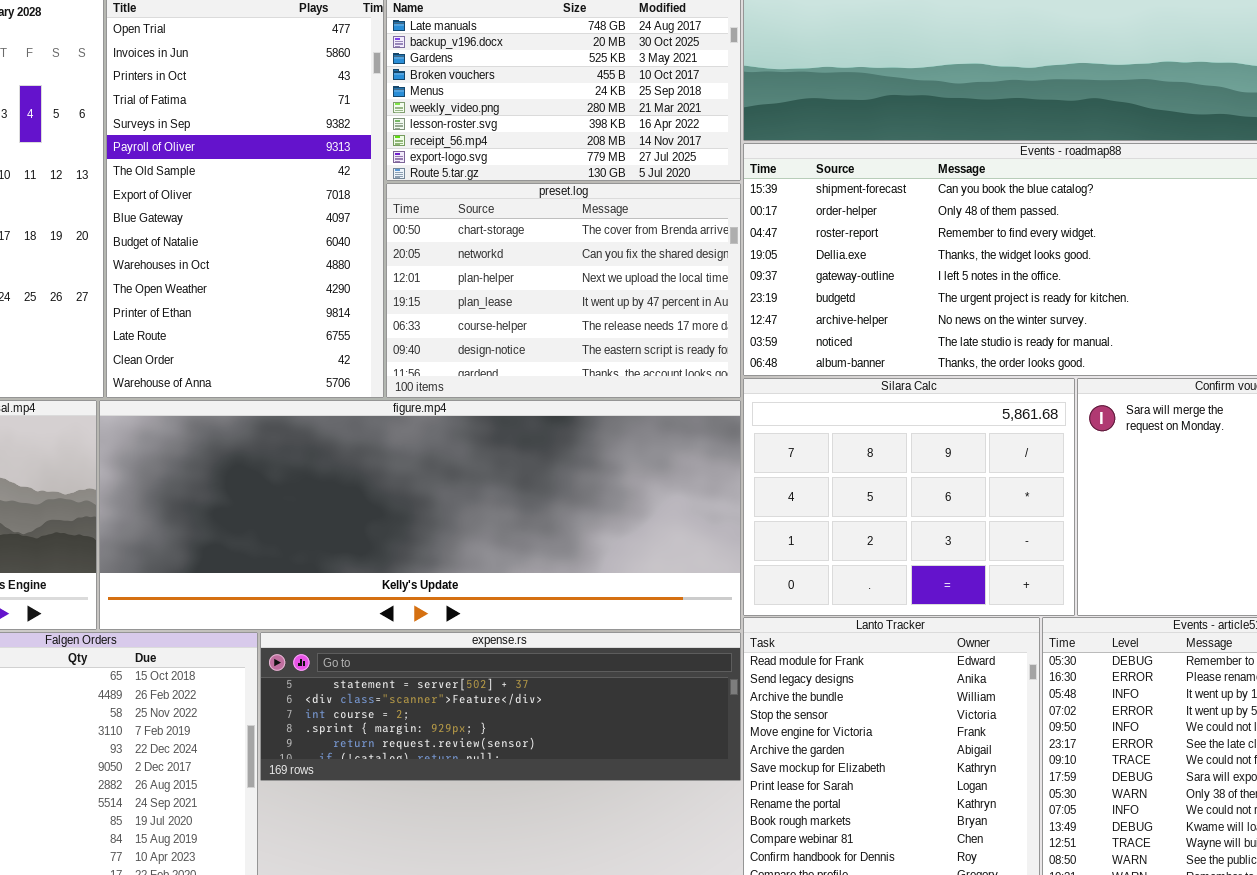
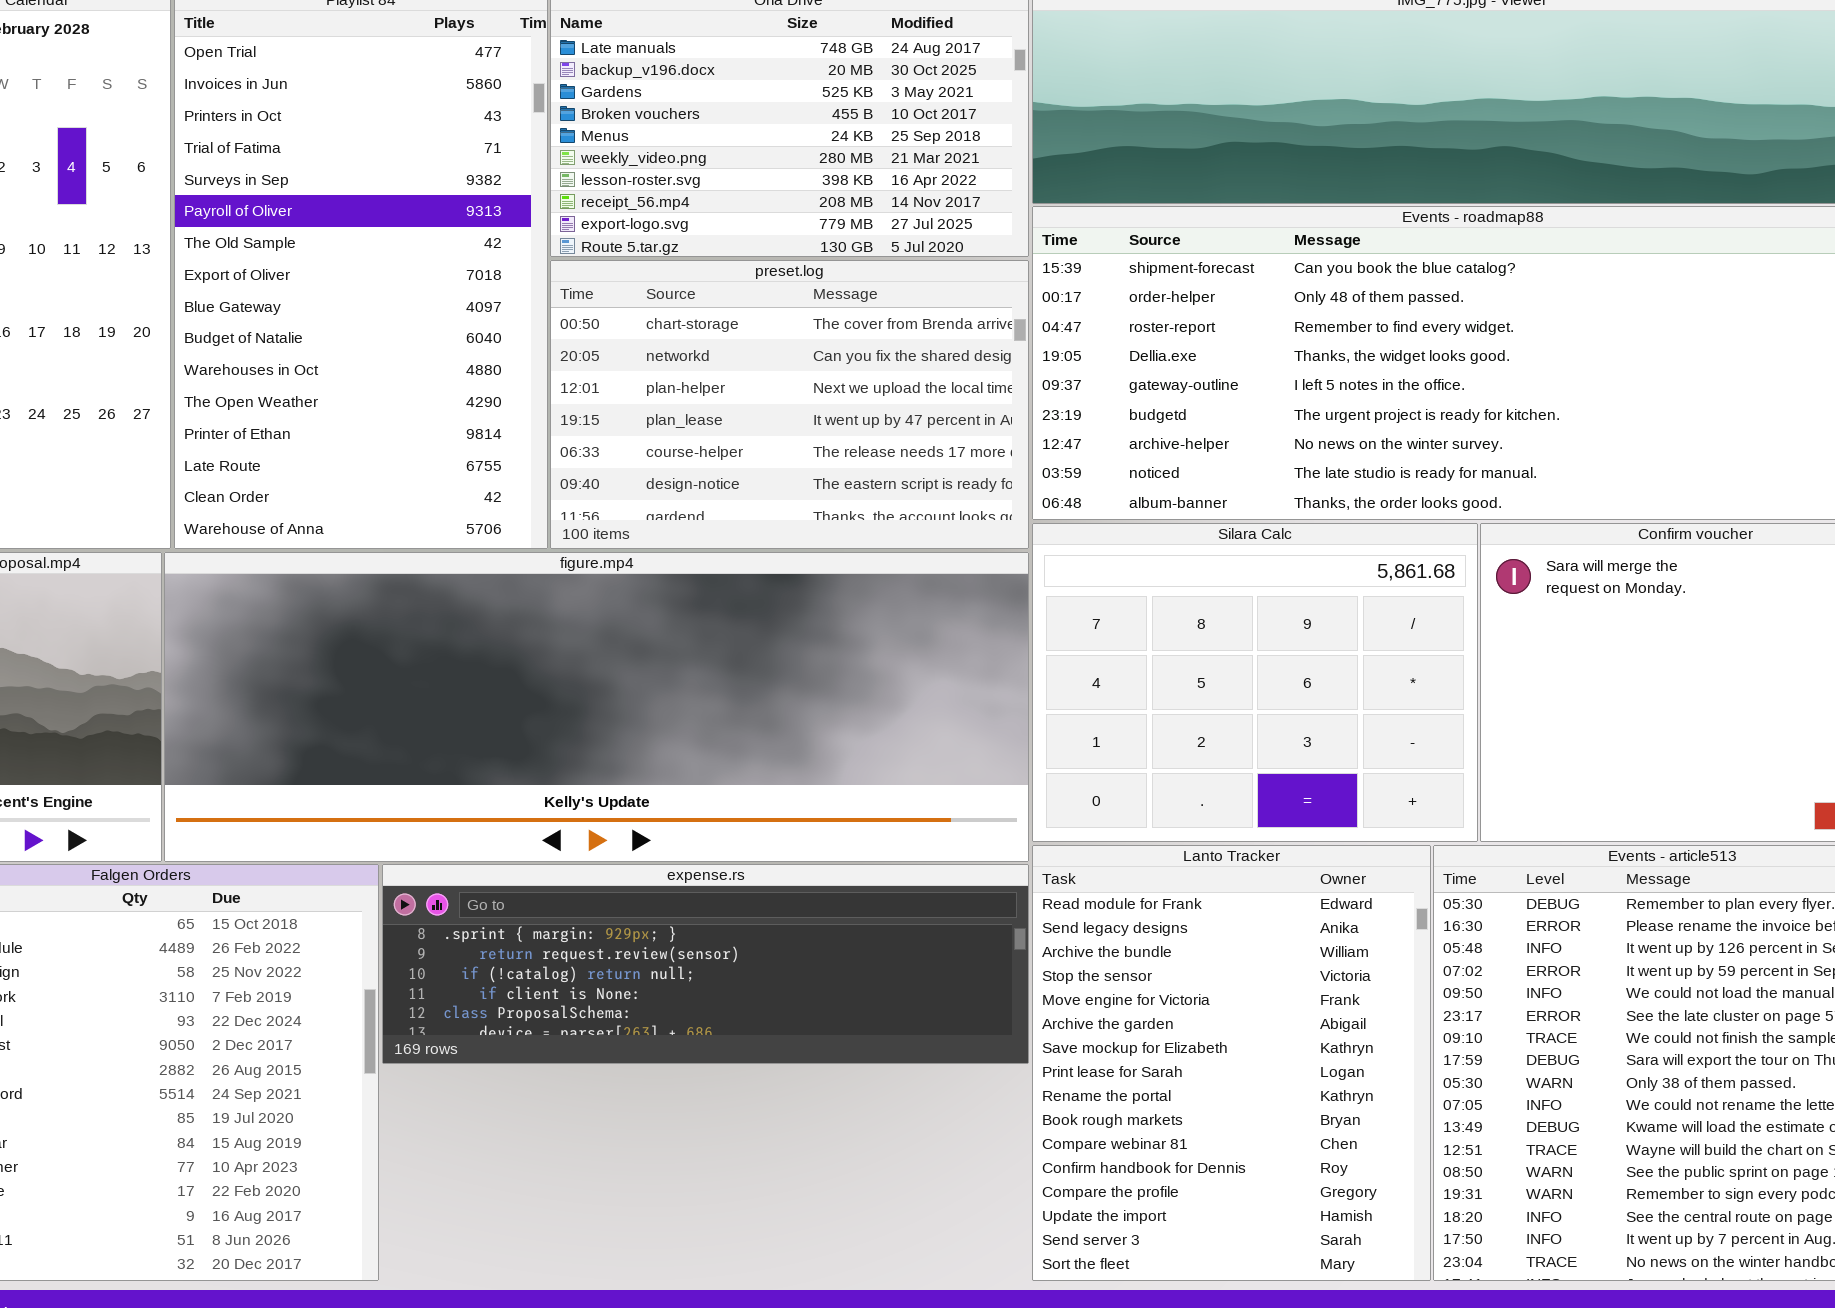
expense.rs: [260,632,741,781] -> [382,864,1029,1064], scrolled down 3 rows

